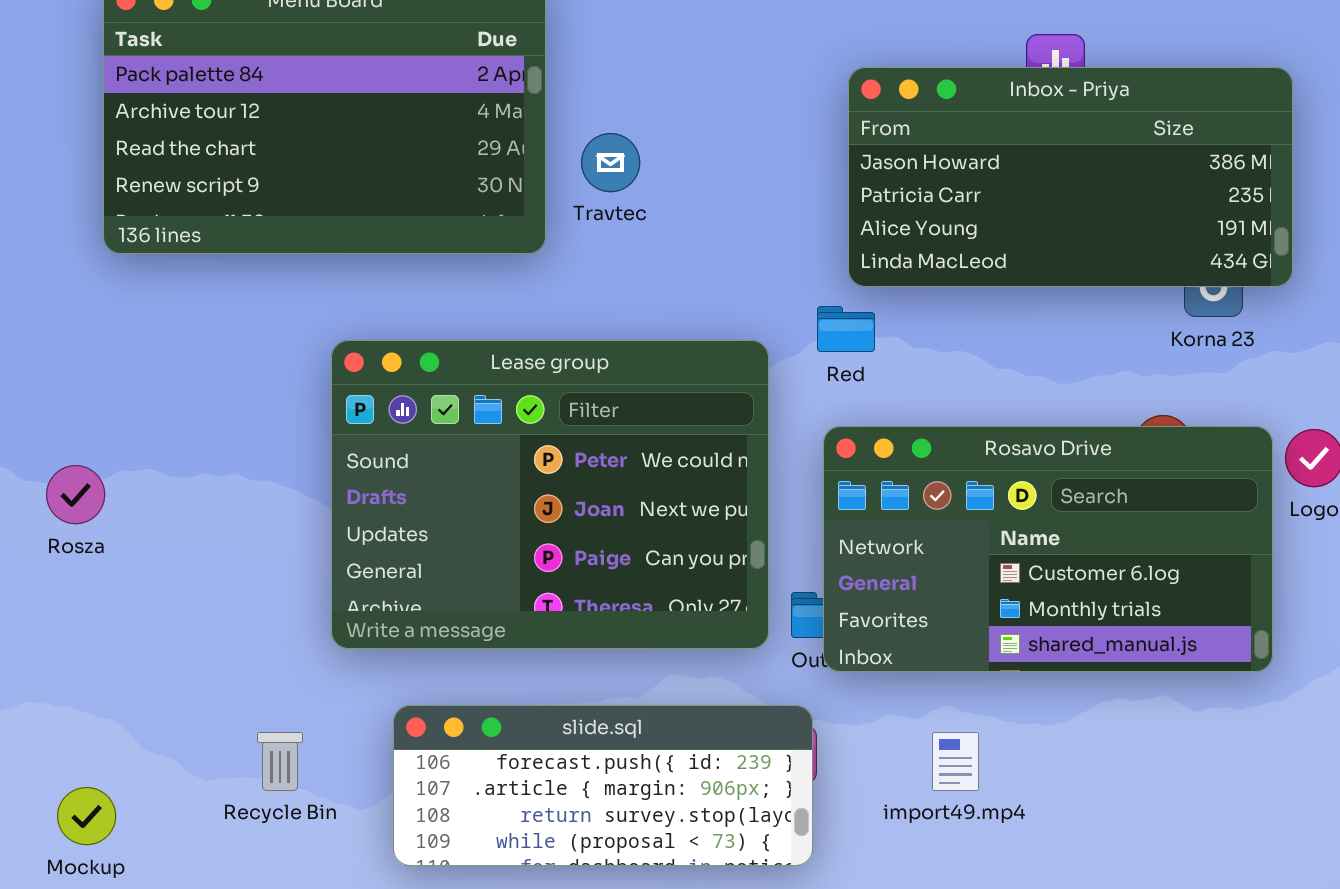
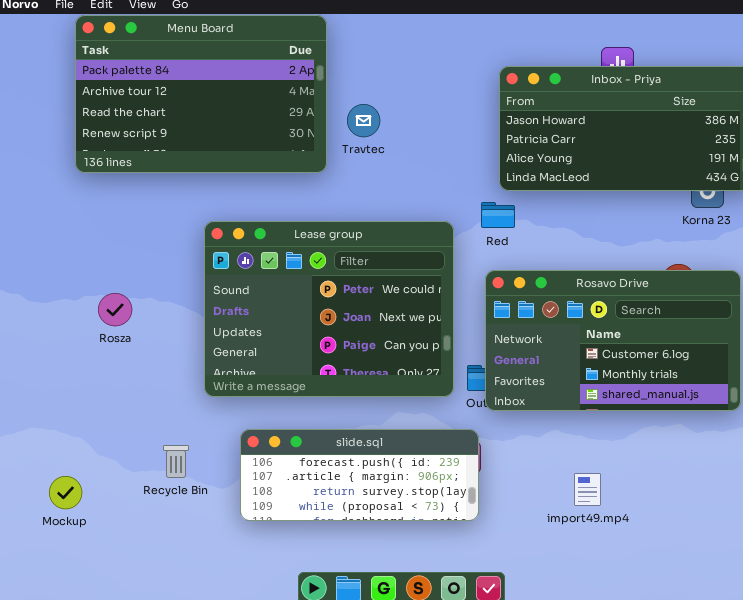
Rosza: [46,465,105,524] -> [98,293,132,326], moved
import49.mp4: [932,732,979,791] -> [574,473,601,506], moved

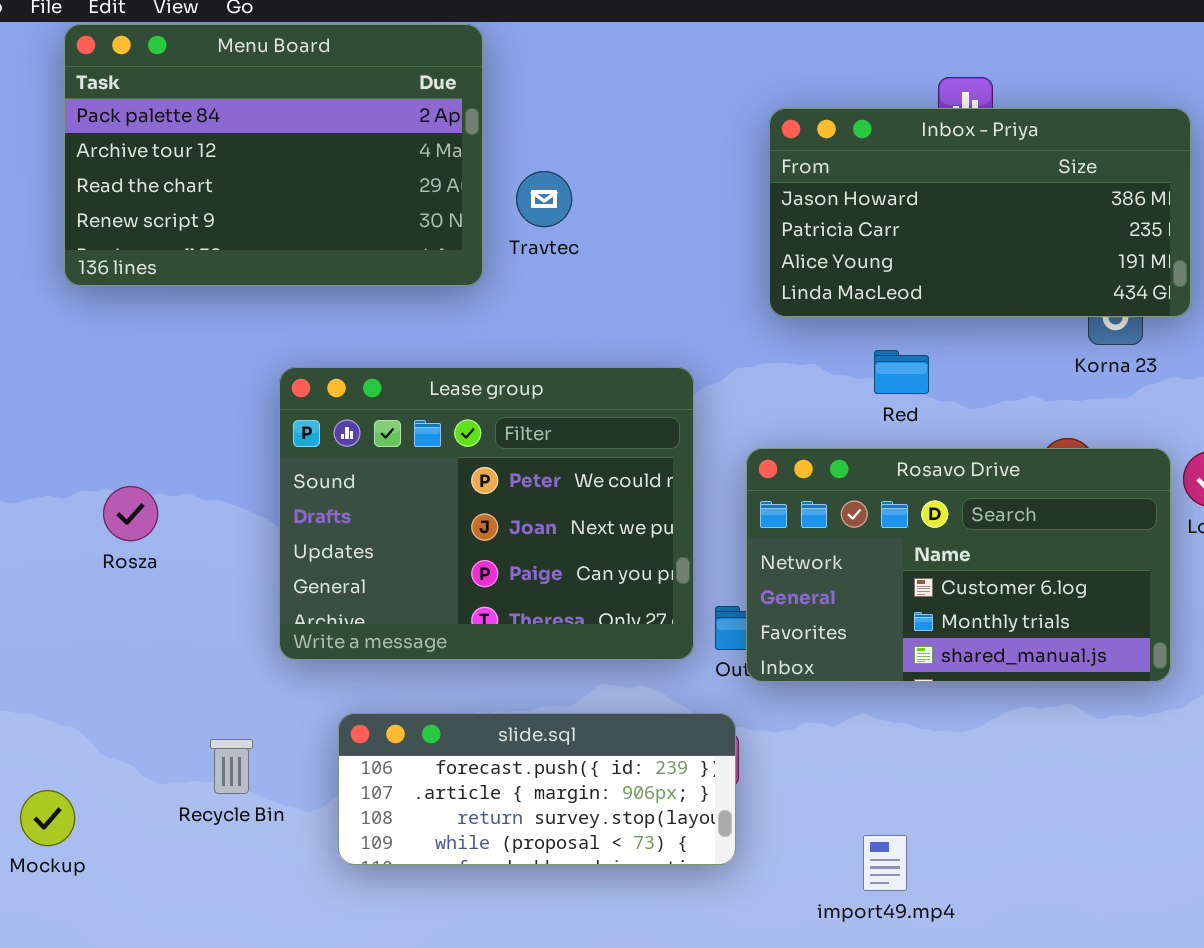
Red: [481,202,515,228] -> [874,350,929,394], moved
import49.mp4: [574,473,601,506] -> [863,835,907,891], moved

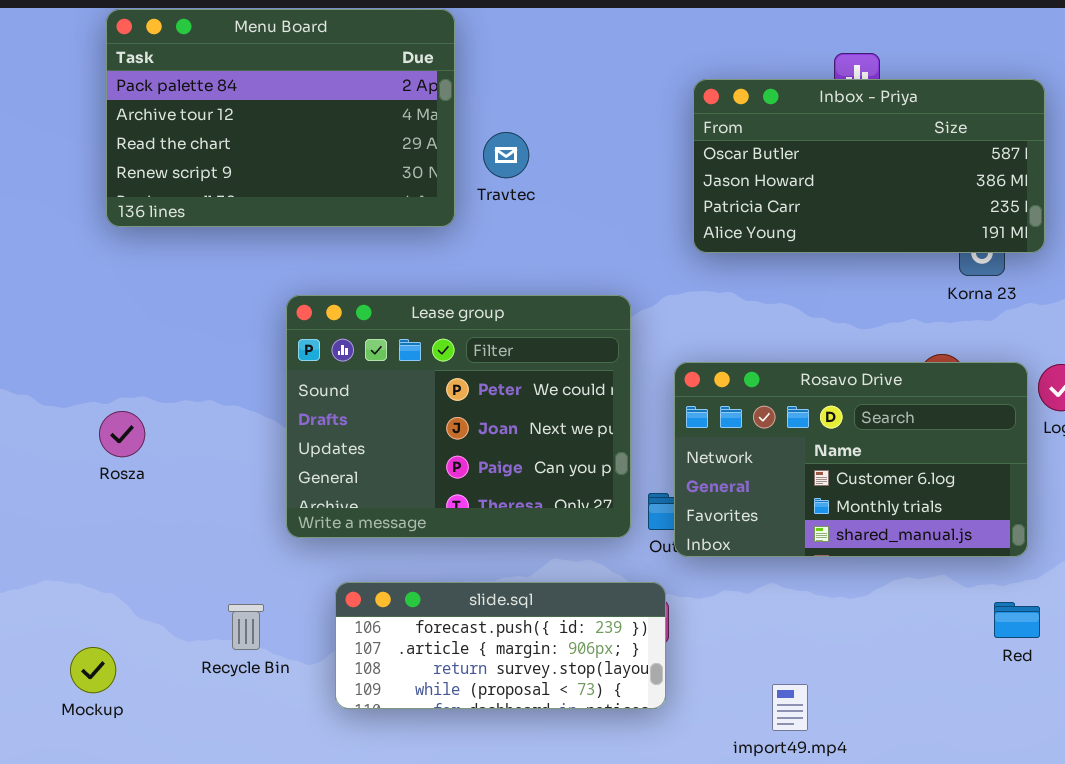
Inbox - Priya: [769,108,1191,317] -> [693,79,1045,253], scrolled up 1 row
Red: [874,350,929,394] -> [994,602,1040,638], moved
Rosza: [103,486,158,541] -> [99,411,145,457], moved

